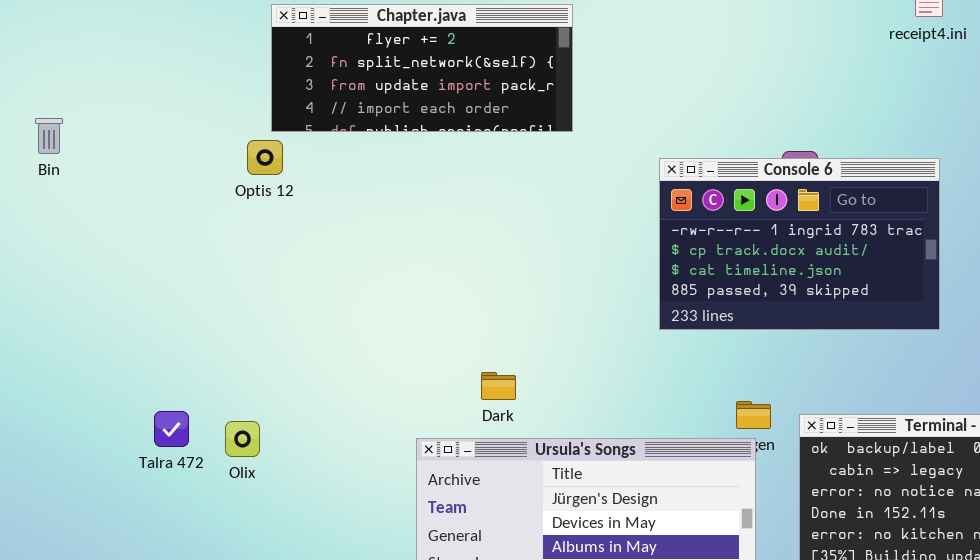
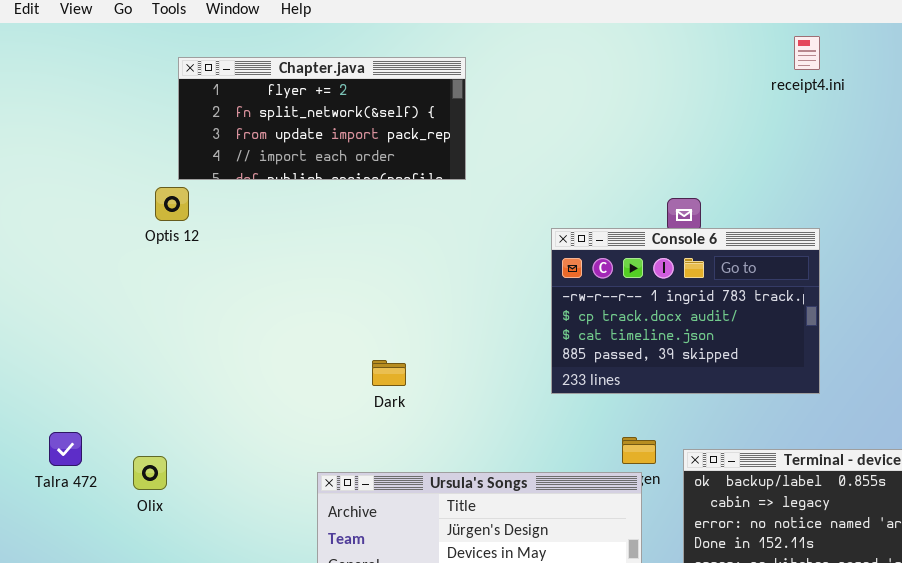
Console 6: [659,158,940,330] -> [551,228,820,394], moved
Dark: [481,372,516,400] -> [372,360,406,386], moved
Talra 472: [154,411,189,447] -> [49,432,82,466], moved

